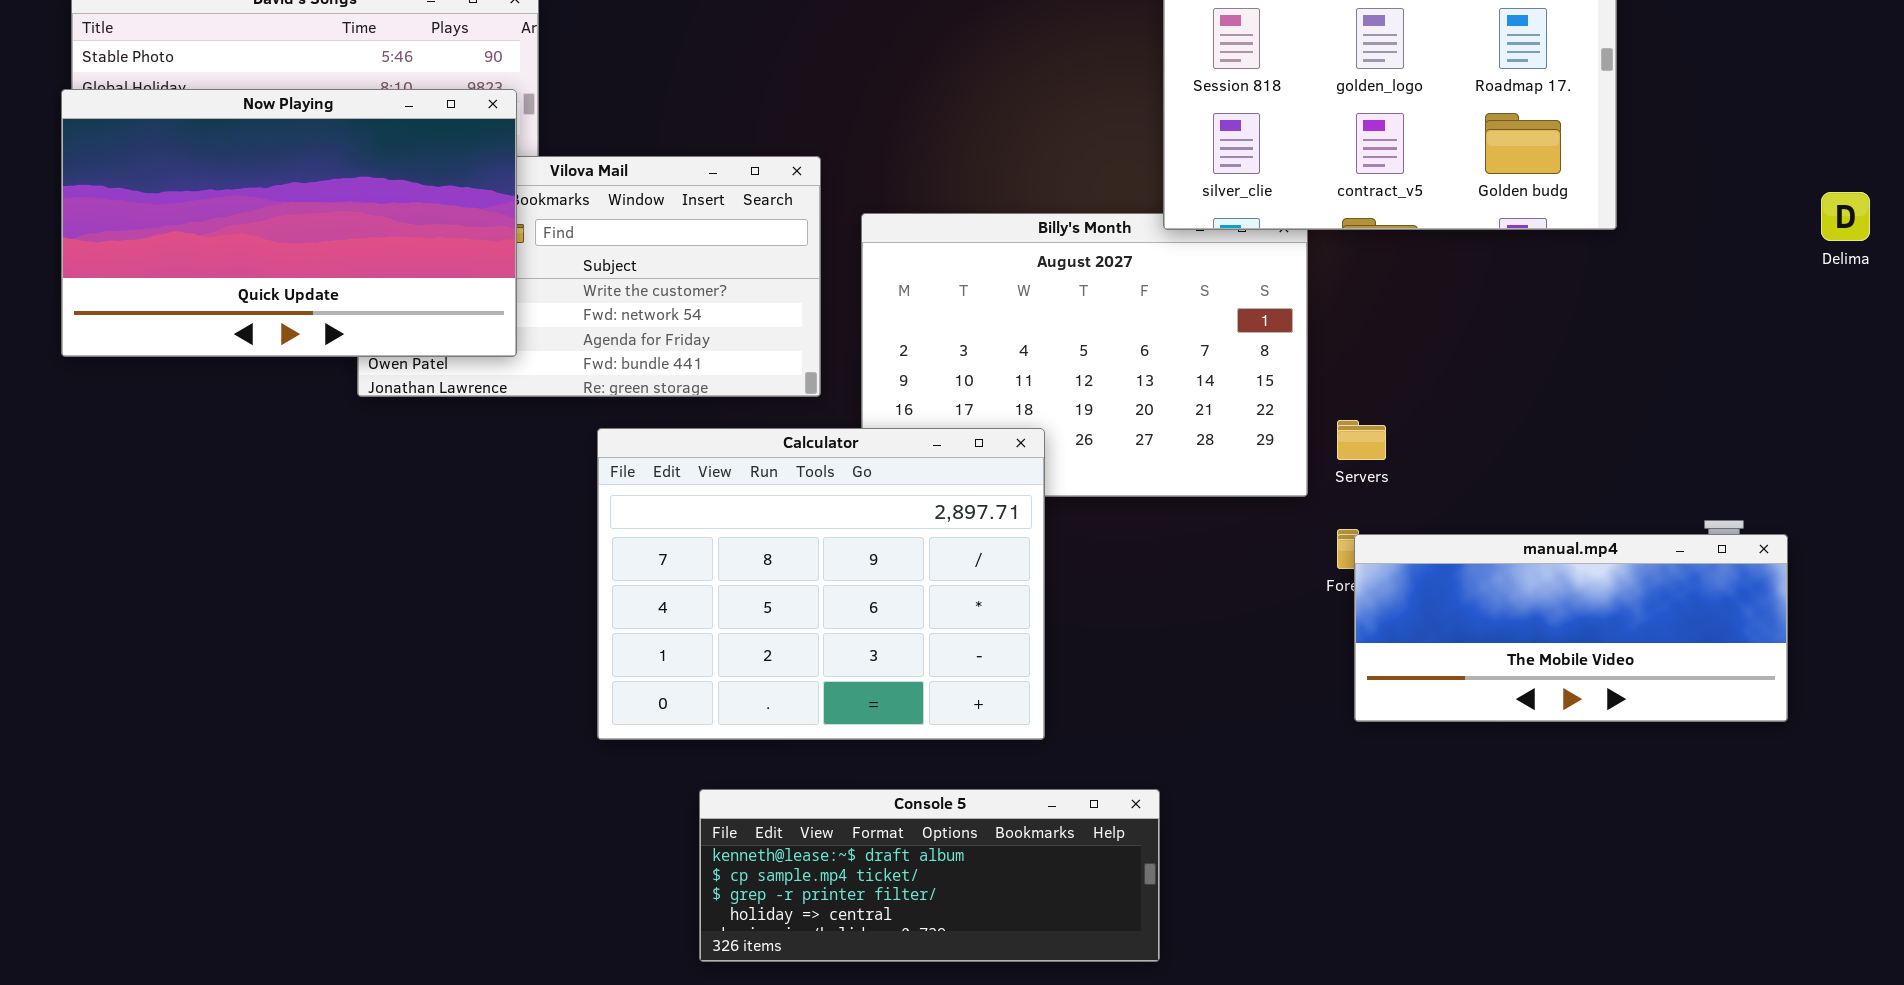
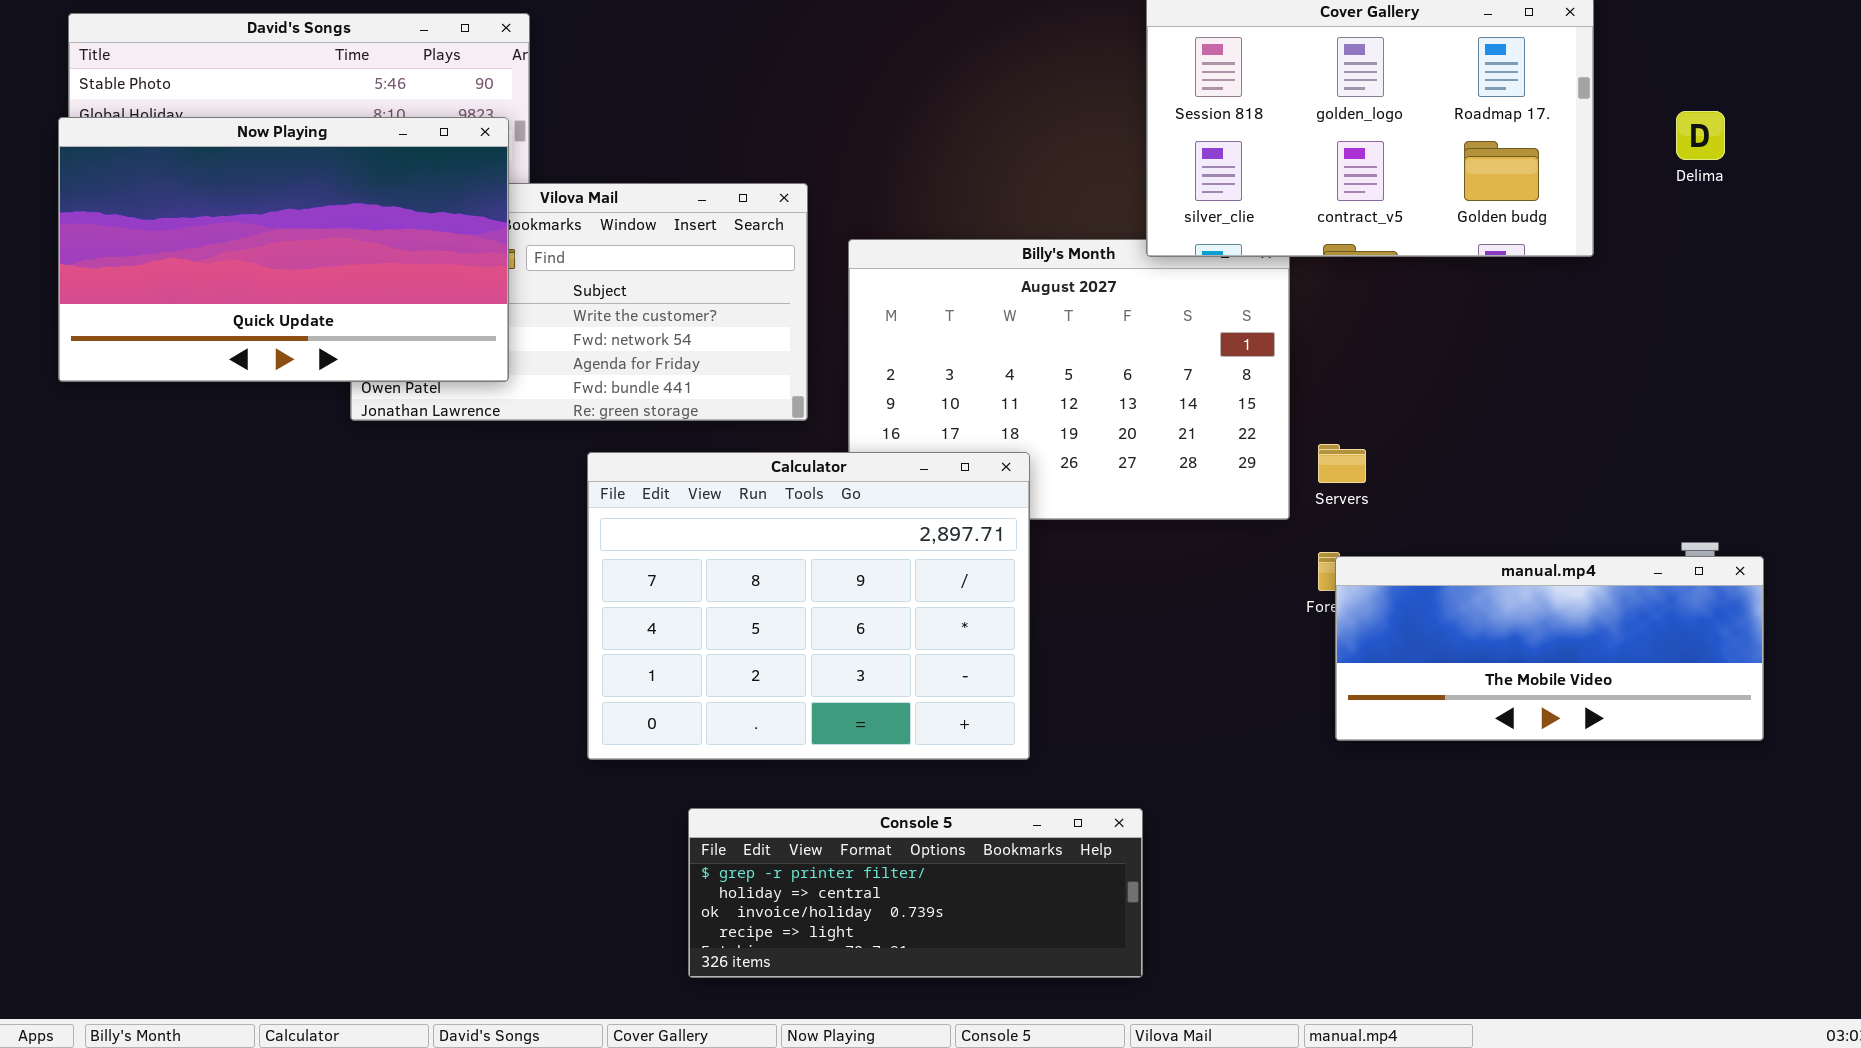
Delima: [1821,192,1870,241] -> [1676,111,1725,160], moved
Console 5: [699,789,1160,962] -> [688,808,1143,978], scrolled down 2 rows

